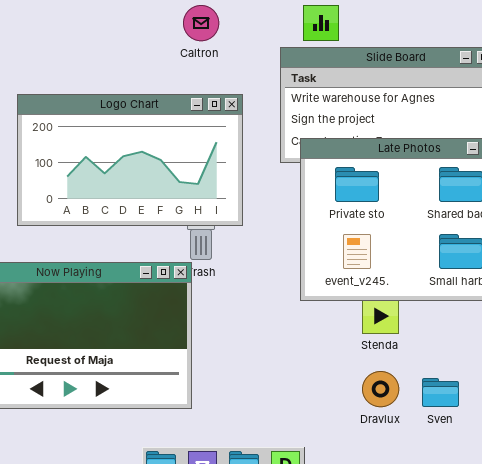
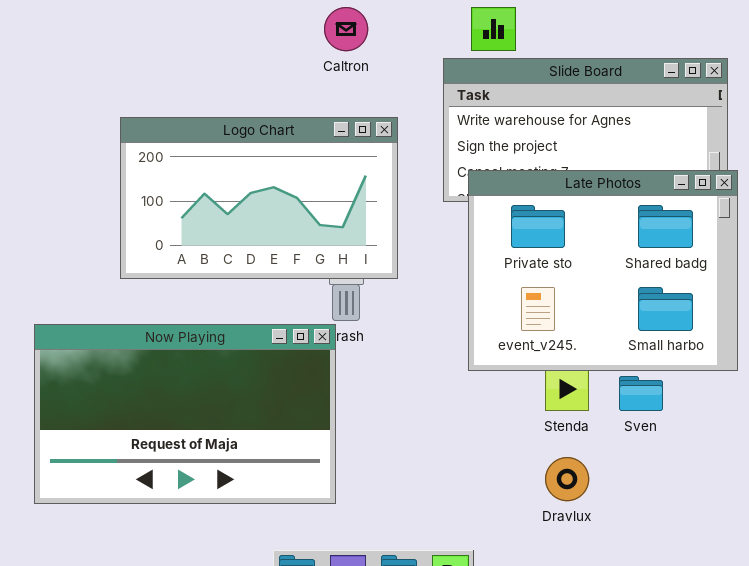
Sven: [422,378,459,407] -> [619,376,663,411], moved

